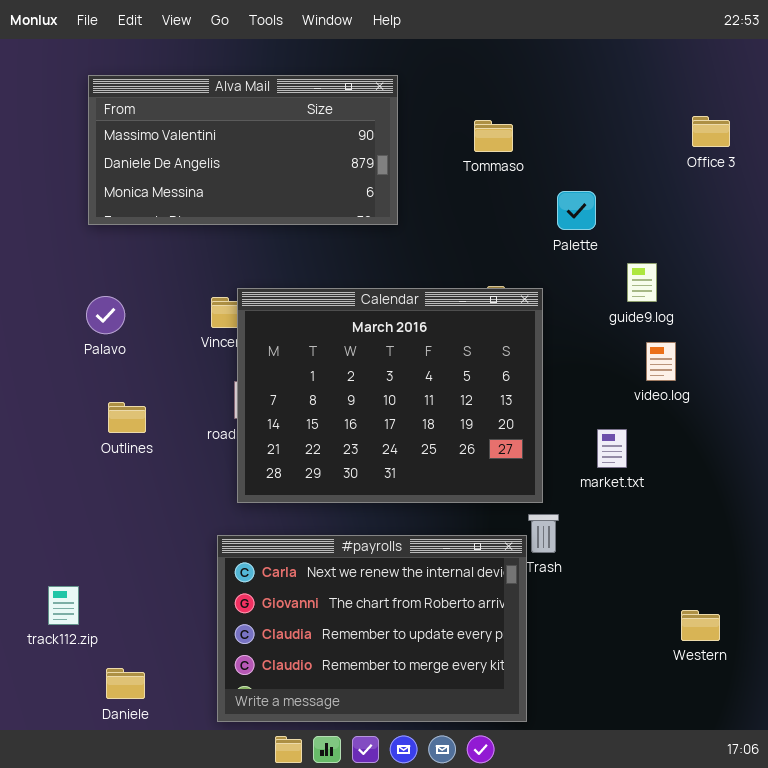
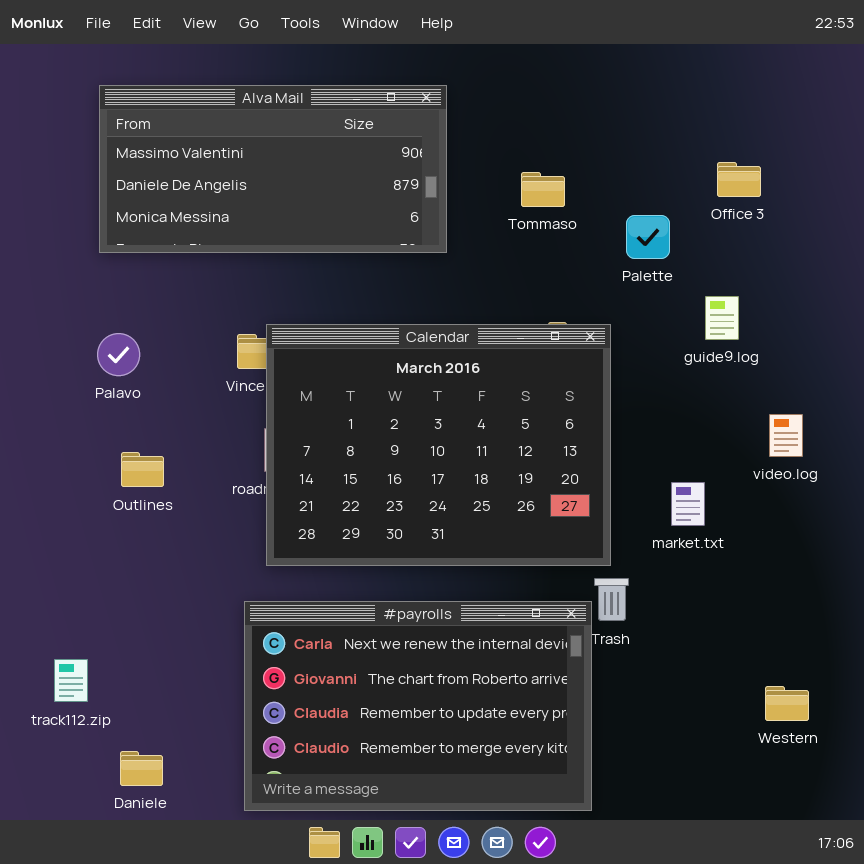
Office 3: [692,116,730,147] -> [717,162,761,197], moved
Tommaso: [474,120,513,152] -> [521,172,565,207], moved
video.log: [646,342,676,381] -> [769,414,803,457], moved

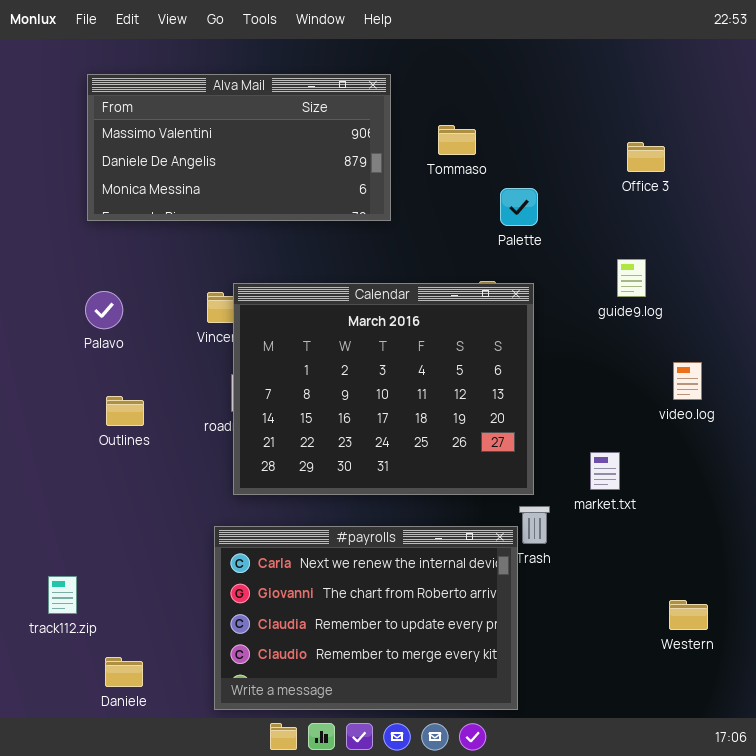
Tommaso: [521,172,565,207] -> [438,125,476,155], moved
Palette: [626,215,670,259] -> [500,188,538,226], moved
market.txt: [671,482,705,526] -> [590,452,620,490], moved

